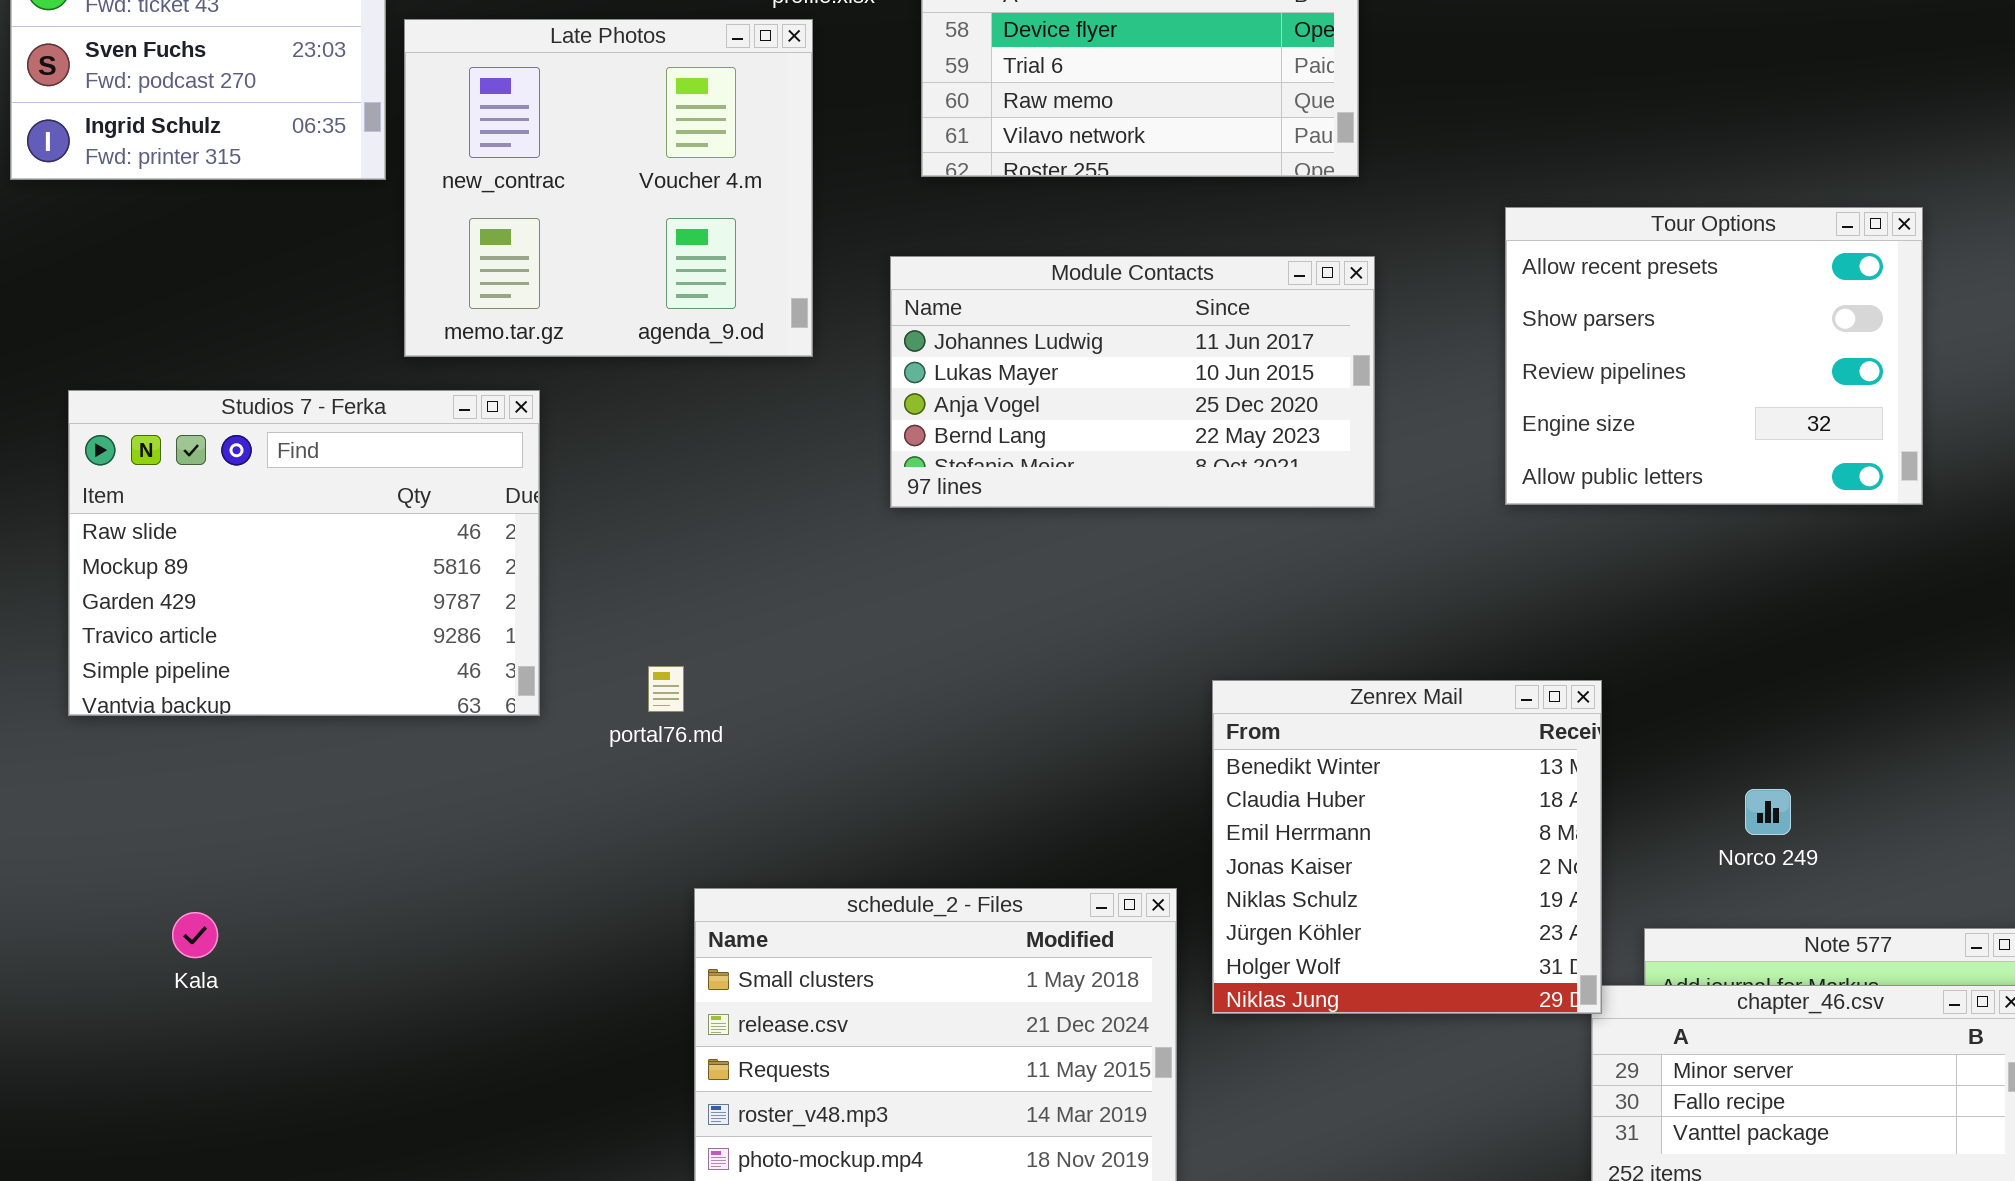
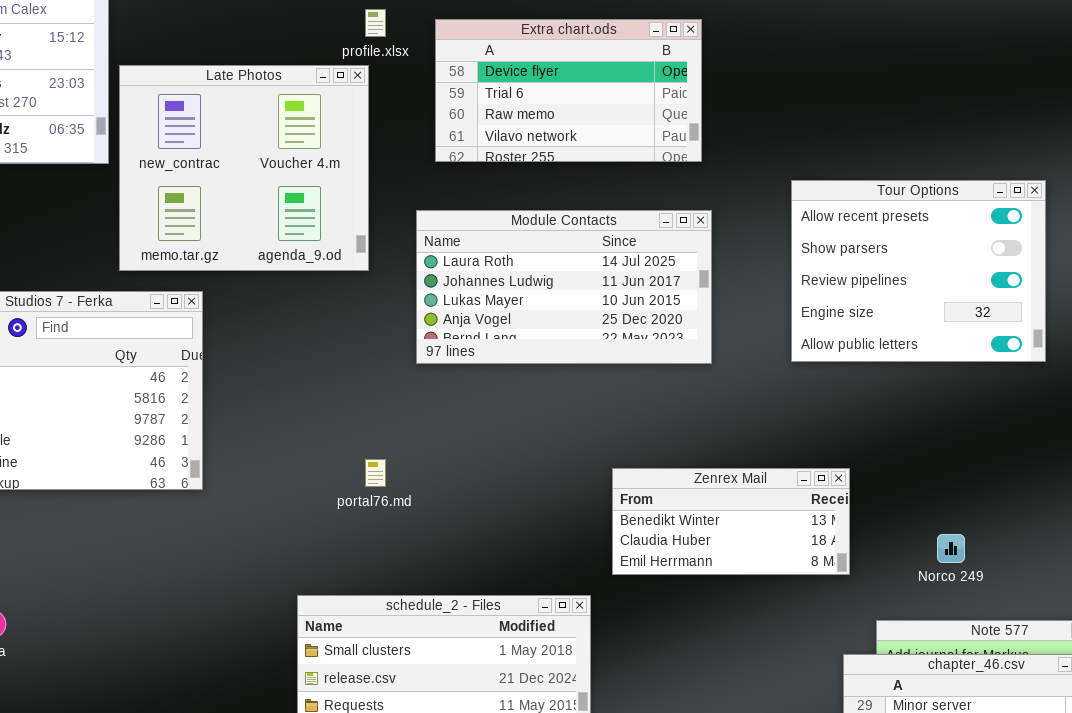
Module Contacts: [890,256,1375,508] -> [416,210,712,364], scrolled up 1 row
portal76.md: [648,666,684,712] -> [365,459,386,487], moved
Zenrex Mail: [1212,680,1602,1014] -> [612,468,850,575], resized

